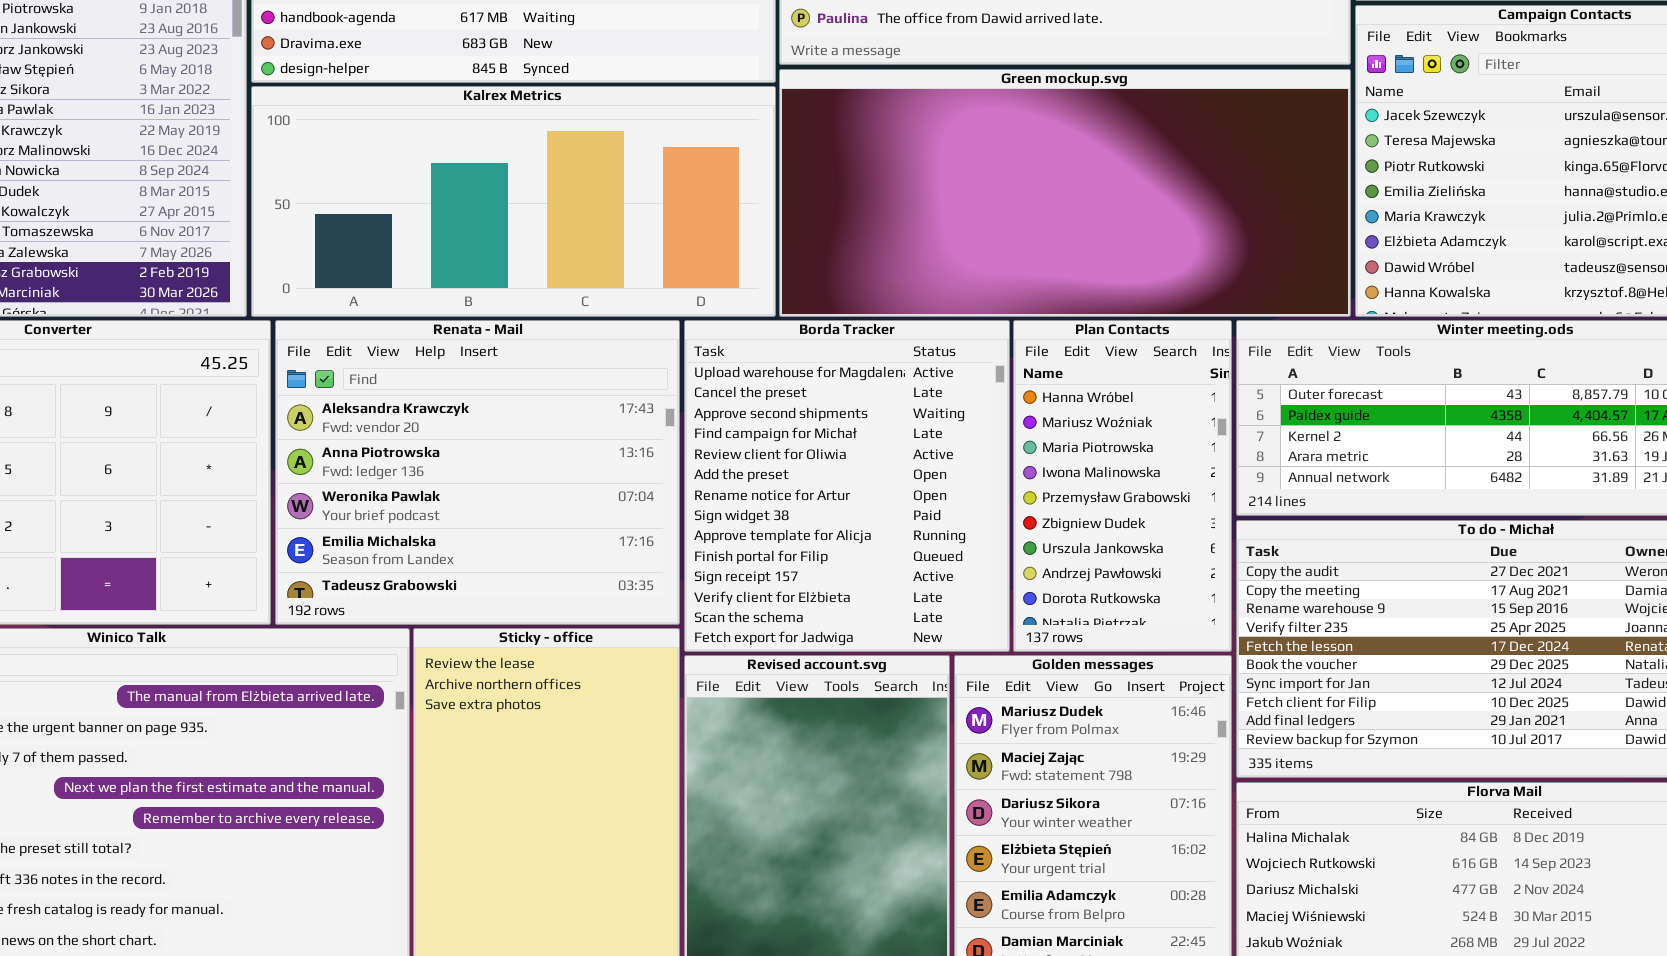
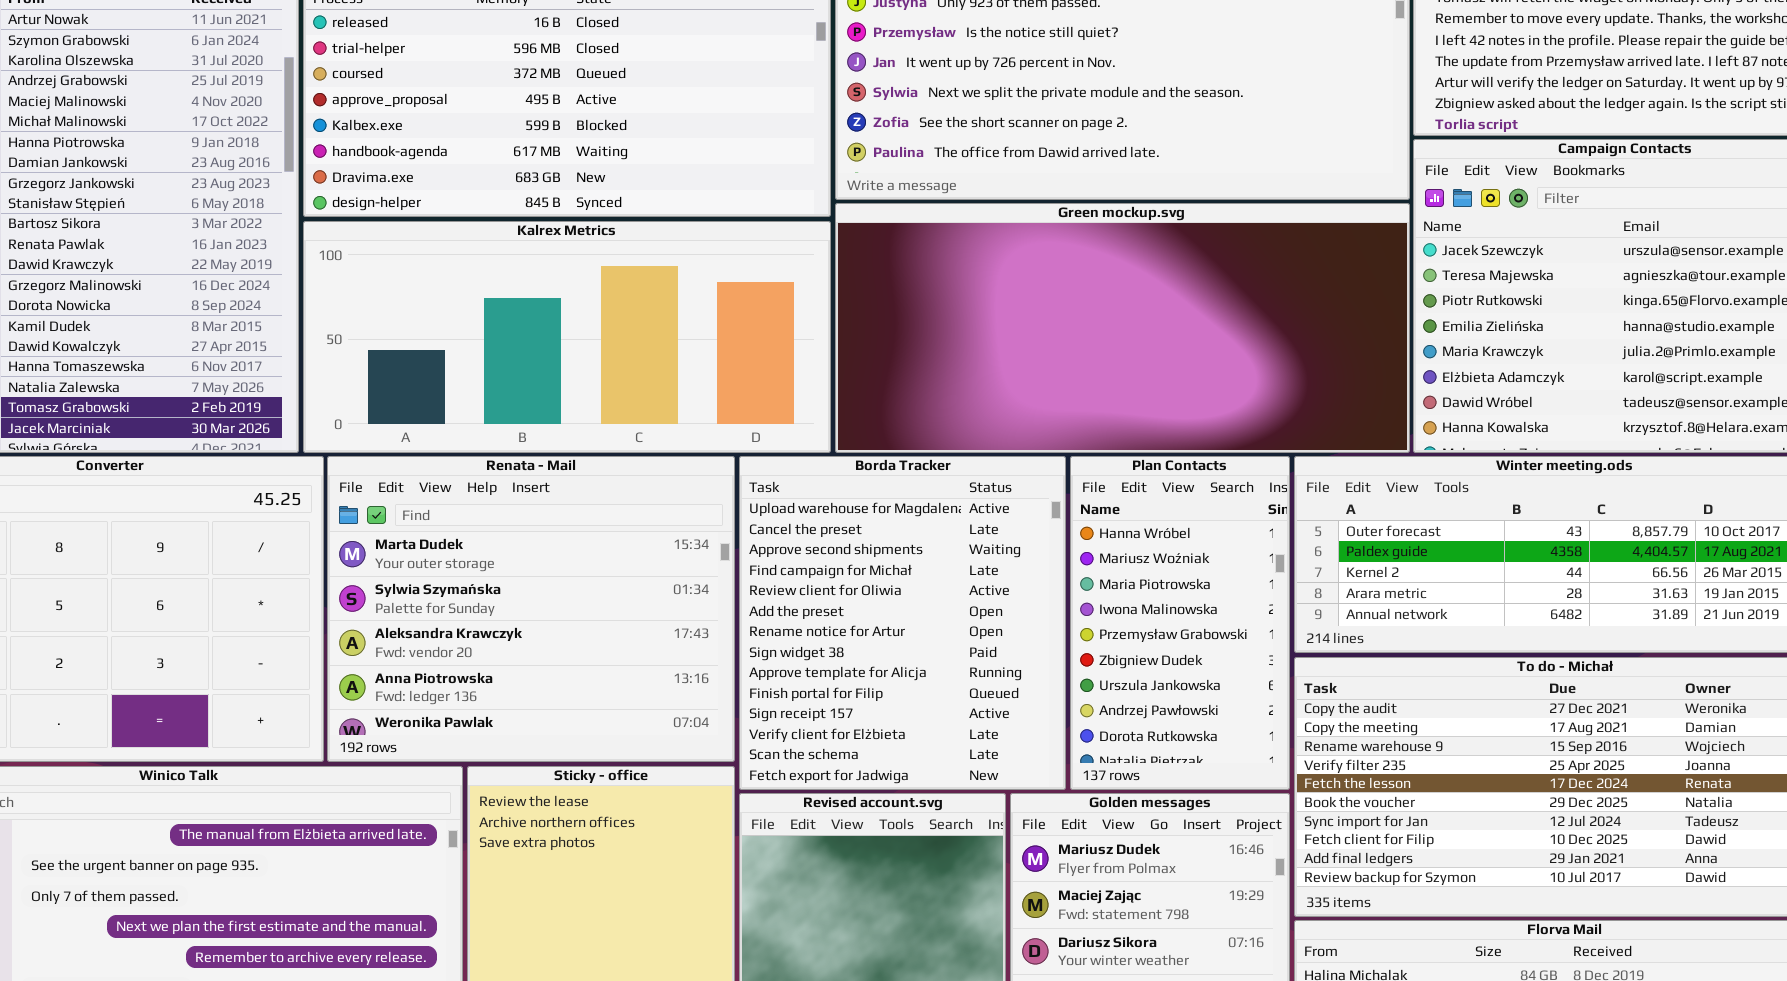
Renata - Mail: [275,320,680,625] -> [327,456,735,762], scrolled up 2 rows

